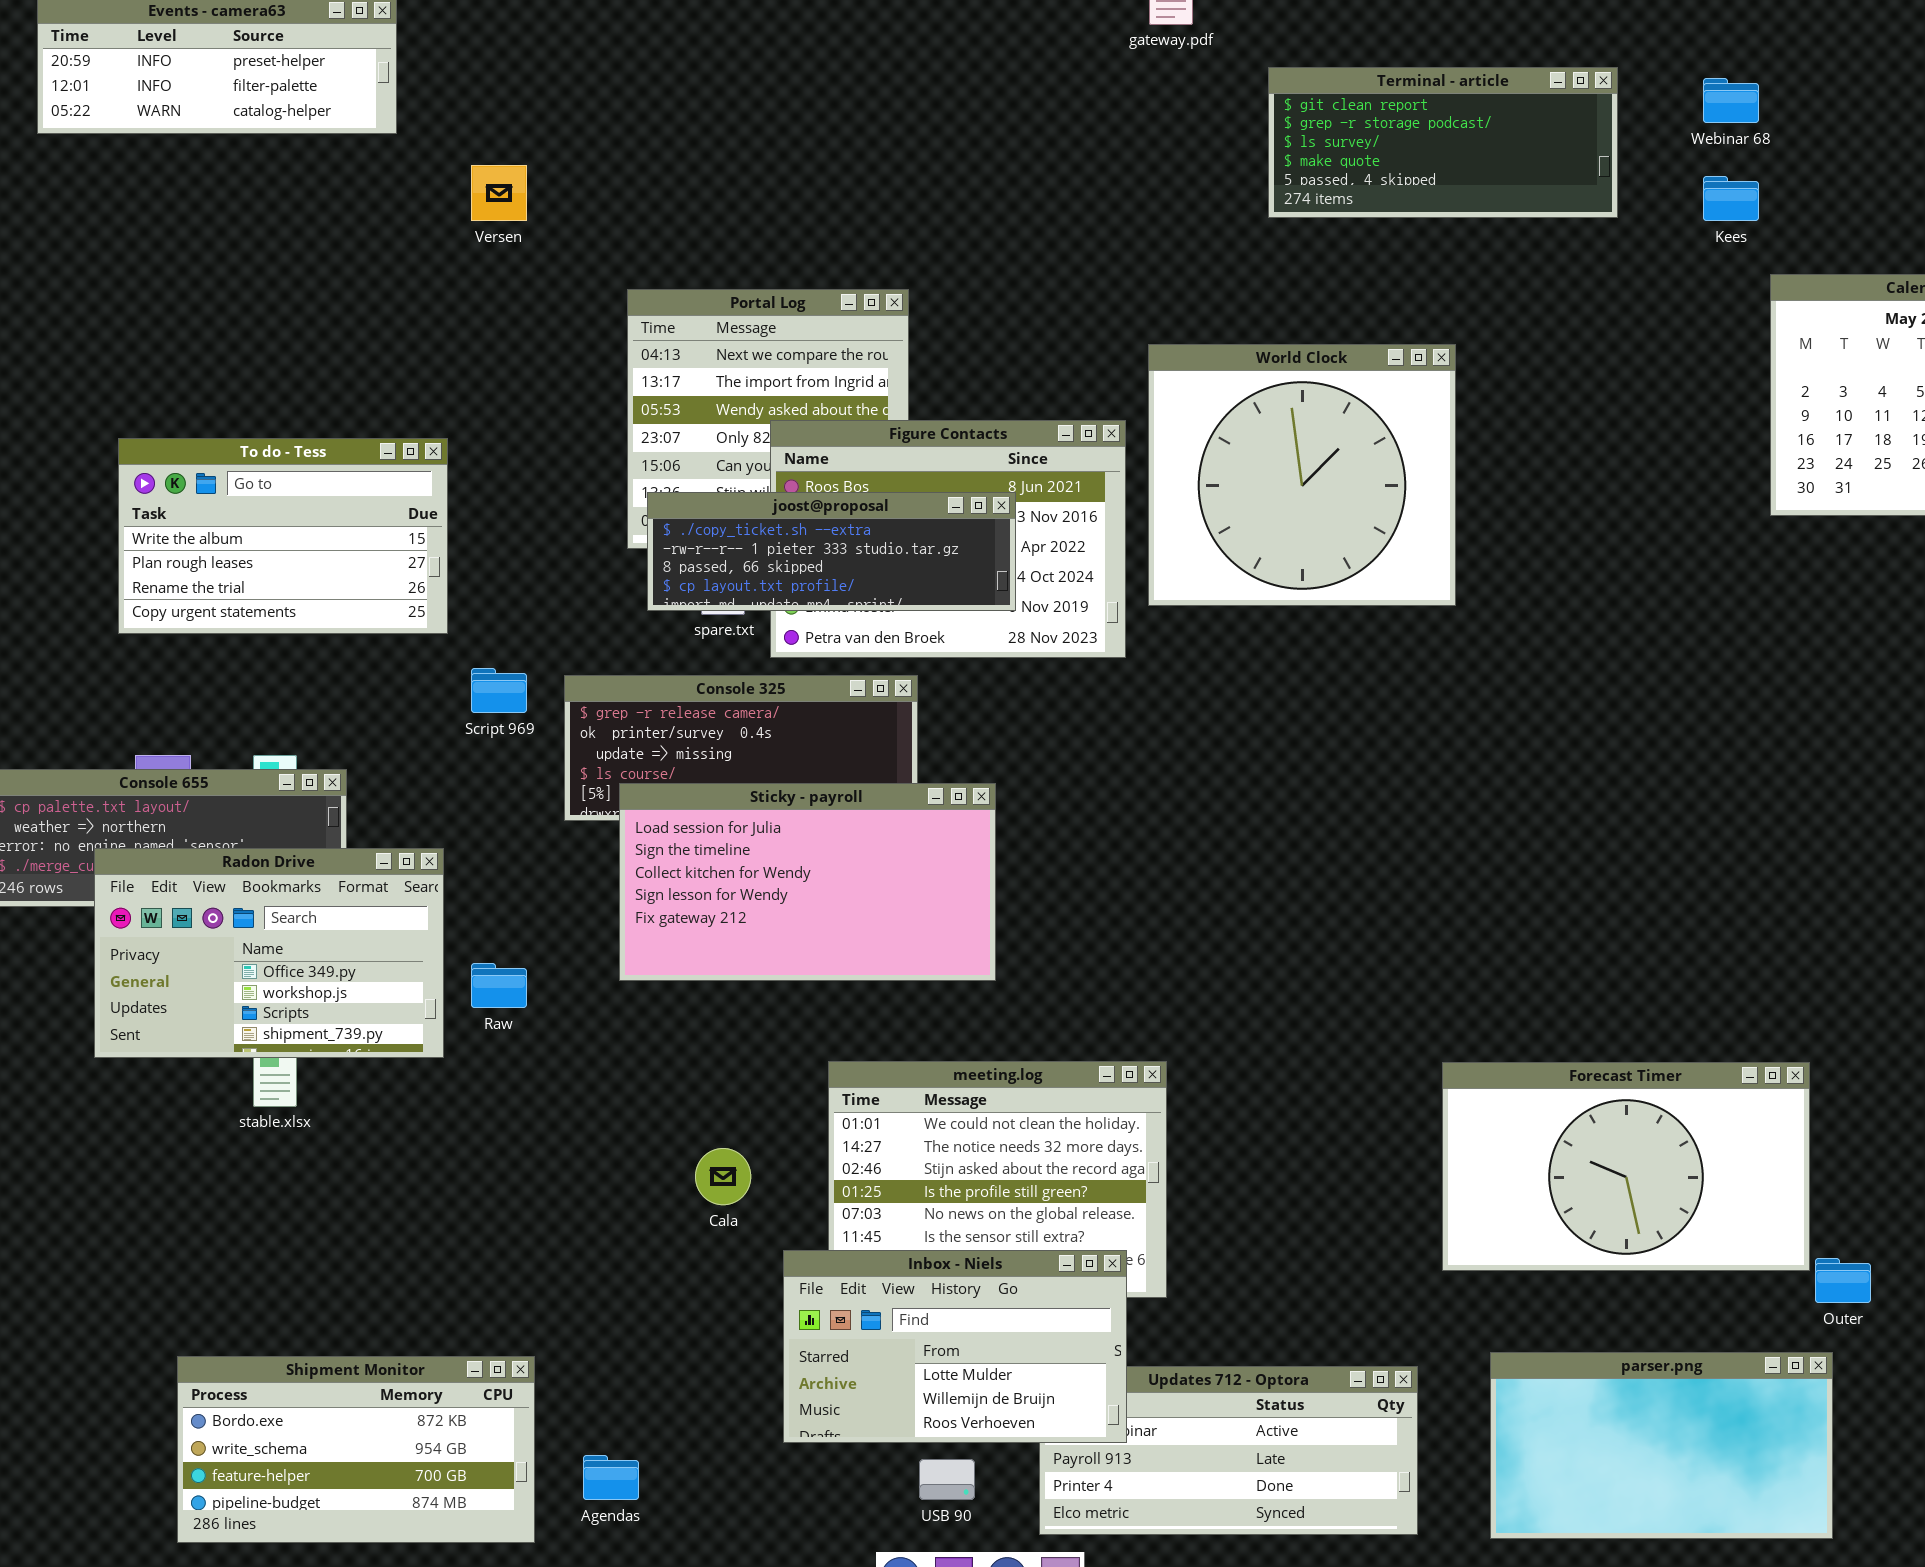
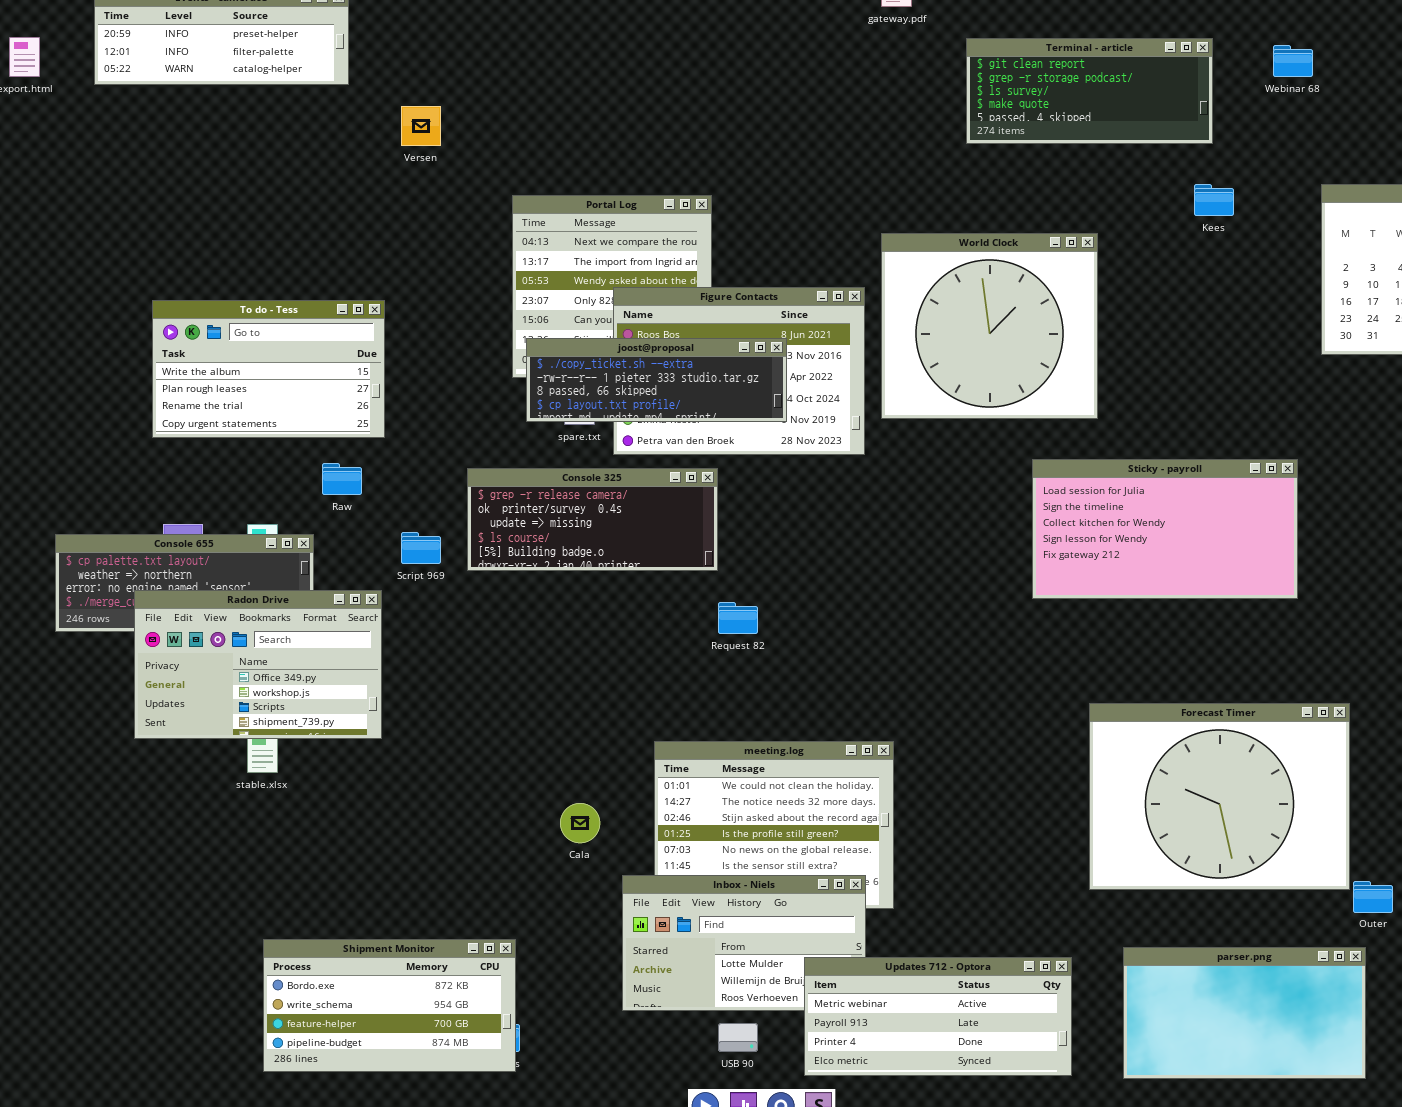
Kees: [1703,176,1759,221] -> [1194,184,1234,216], moved
Script 969: [471,668,527,713] -> [401,532,441,564], moved
Sticky - payroll: [619,783,996,981] -> [1032,459,1298,599], moved
Raw: [471,963,527,1008] -> [322,463,362,495], moved
Forecast Timer: [1442,1062,1810,1271] -> [1089,703,1350,890], resized
Shipment Monitor: [177,1356,535,1543] -> [263,939,516,1072], moved
Updates 712 - Optora: [1039,1366,1418,1535] -> [804,957,1072,1076], raised

